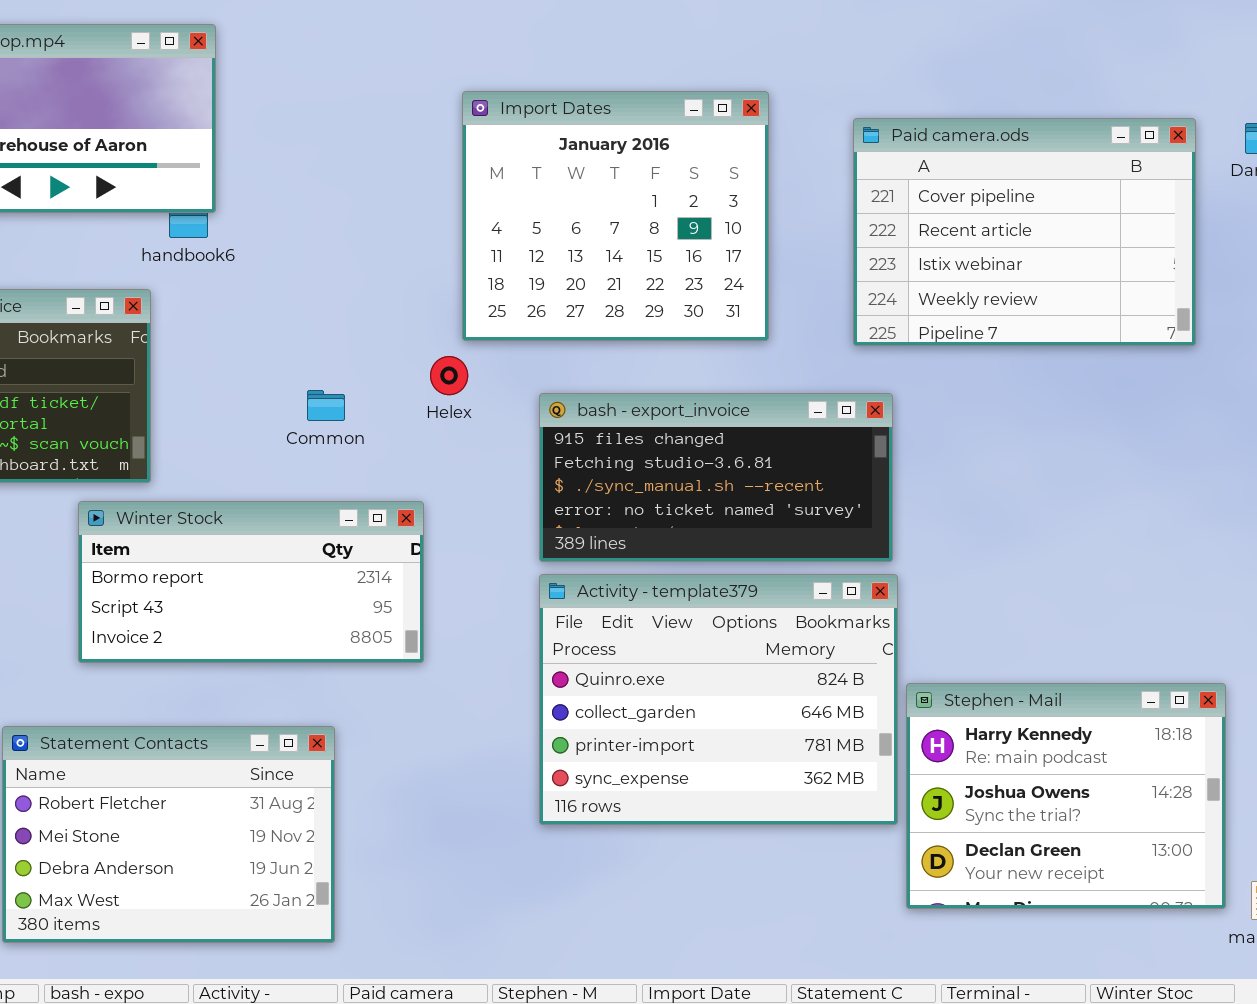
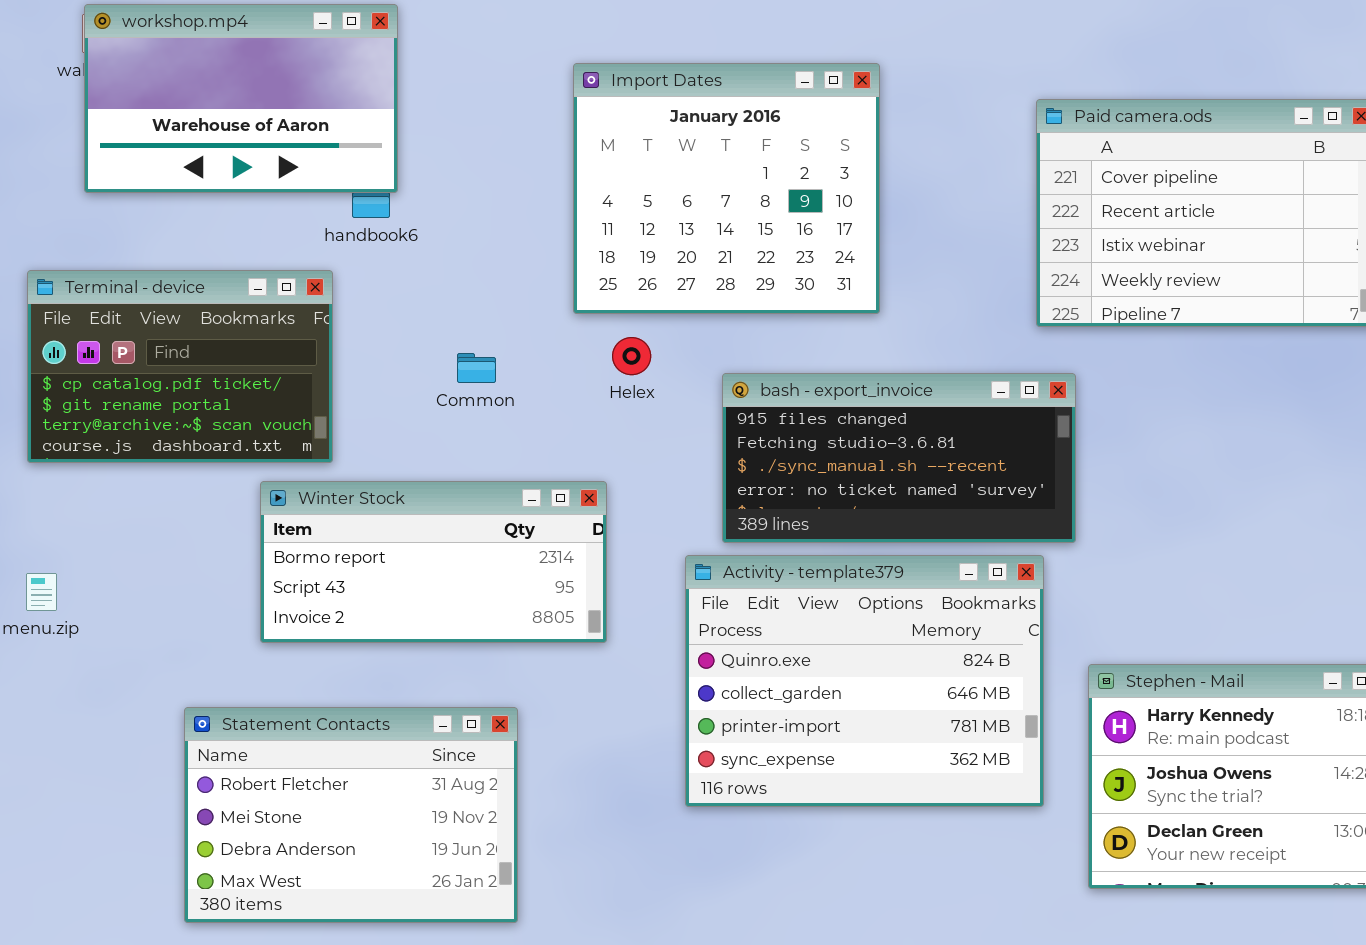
Import Dates: [462,91,769,341] -> [573,63,880,314], moved
Common: [307,390,345,421] -> [457,353,496,383], moved
Activity - template379: [539,574,898,825] -> [685,555,1044,807], moved

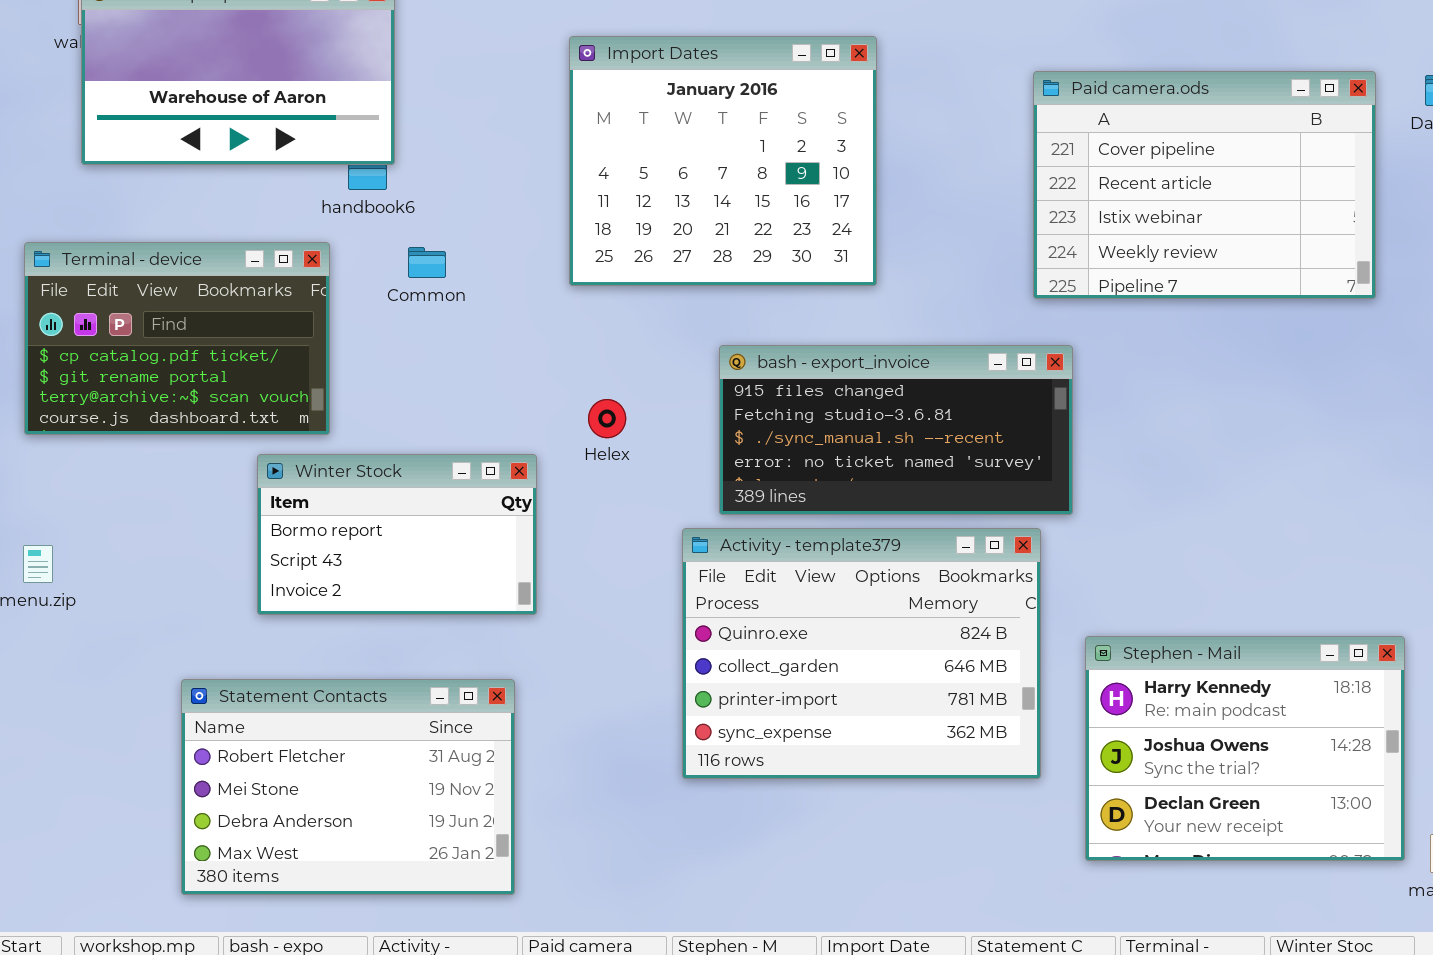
Helex: [612,337,651,375] -> [588,399,626,438], moved
Common: [457,353,496,383] -> [408,247,446,278], moved
Winter Stock: [260,481,607,643] -> [257,454,537,615], resized

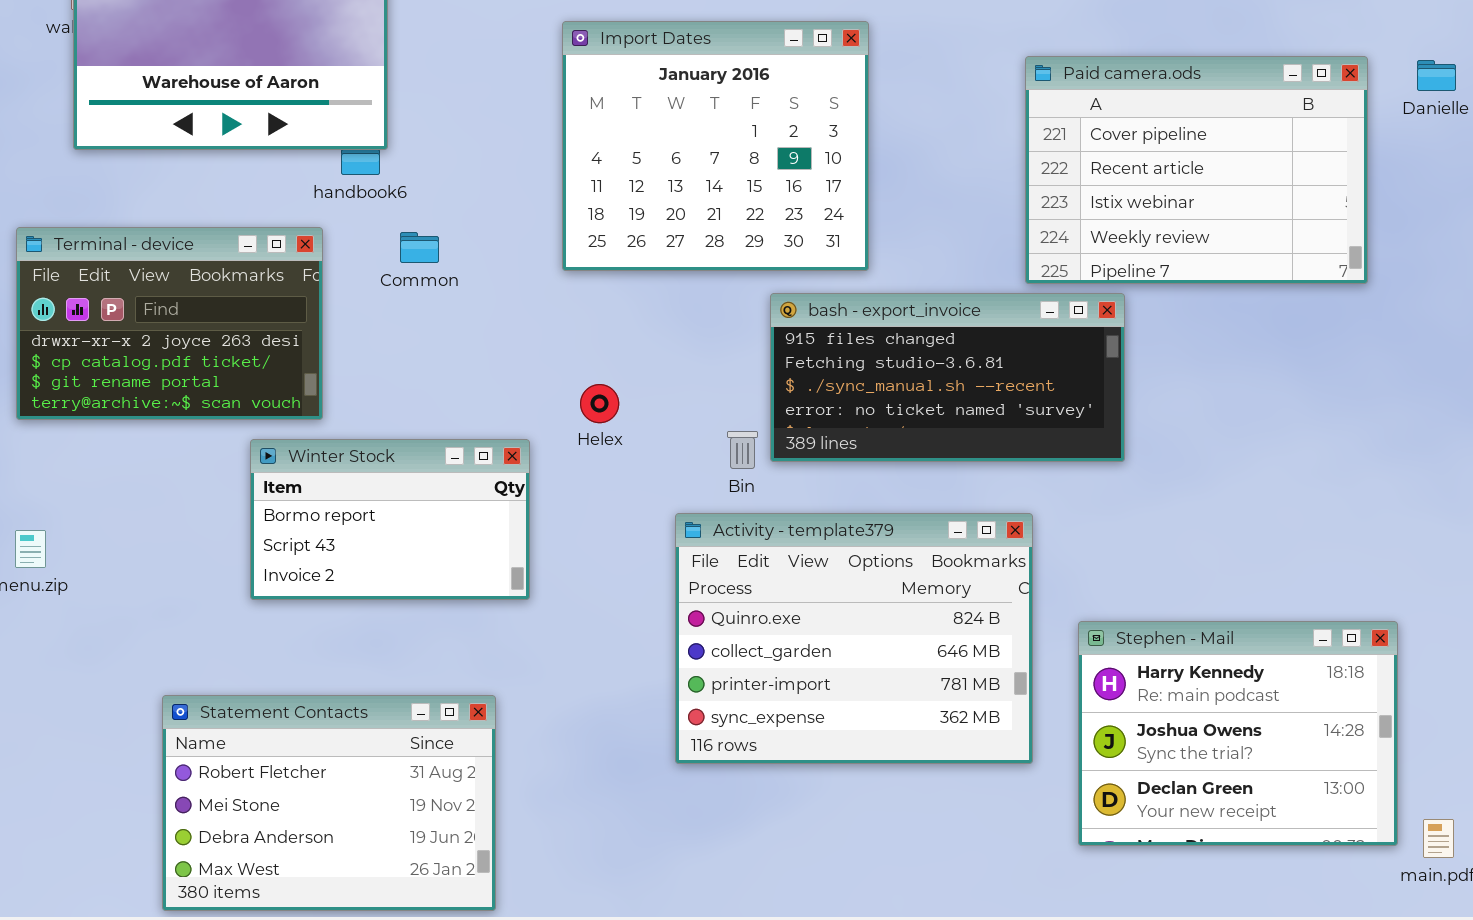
Terminal - device: [24,242,330,435] -> [16,227,323,420], scrolled up 1 row
bash - export_invoice: [719,345,1073,515] -> [770,293,1125,462], moved
Statement Contacts: [181,679,515,895] -> [162,695,496,911], moved

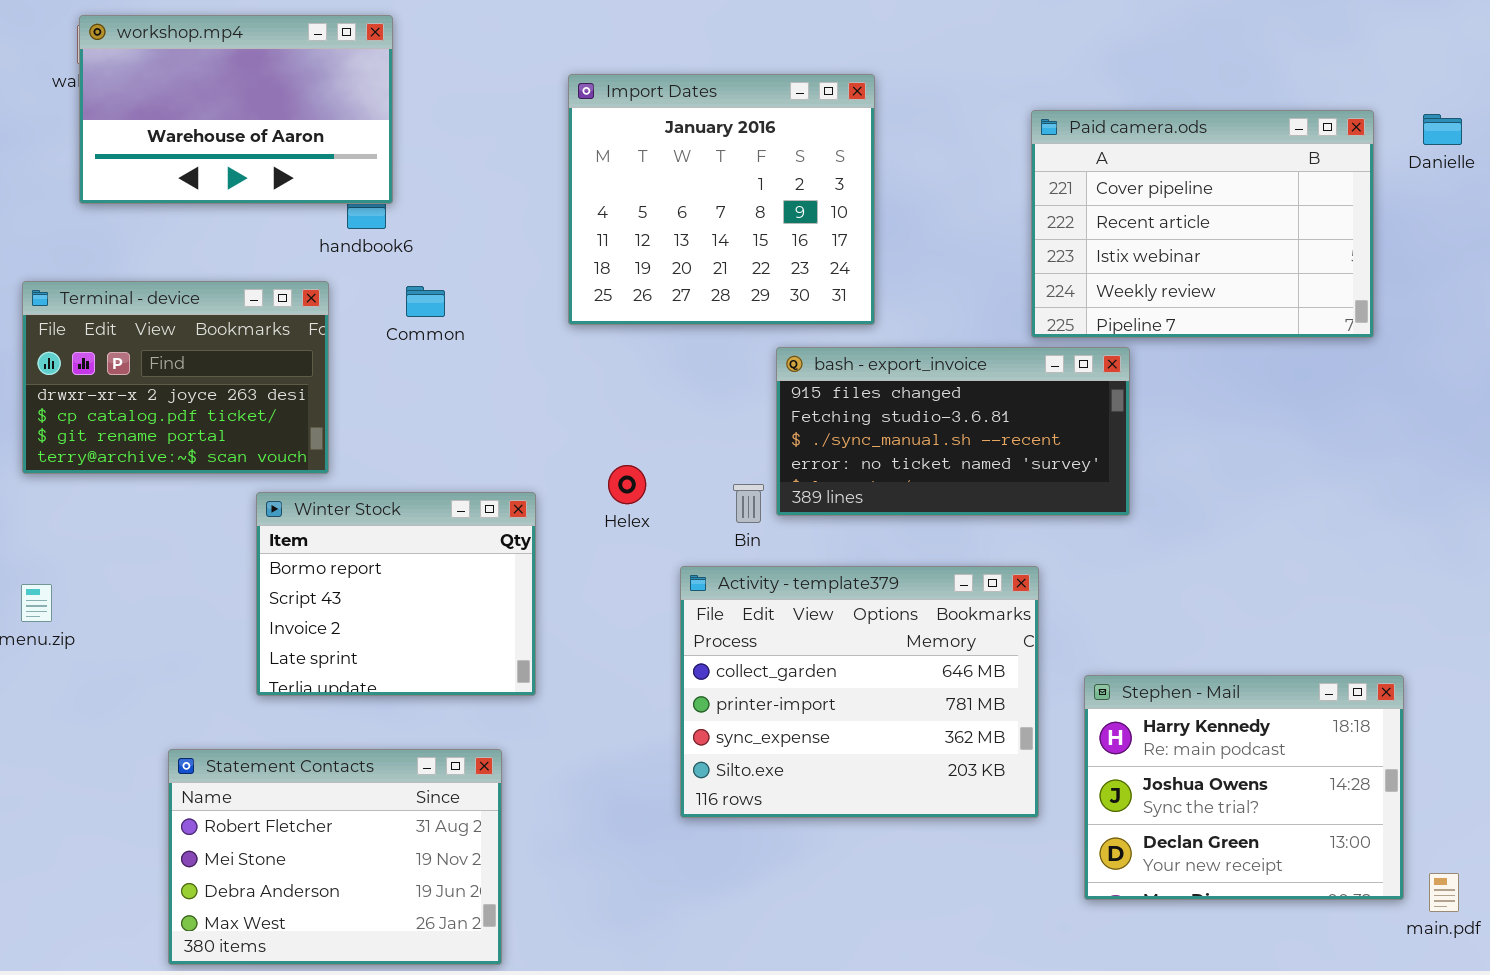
Helex: [580,384,619,423] -> [608,465,646,504], moved
Winter Stock: [250,439,530,600] -> [256,492,536,696], resized
Activity - template379: [675,513,1033,764] -> [680,566,1039,818], scrolled down 1 row

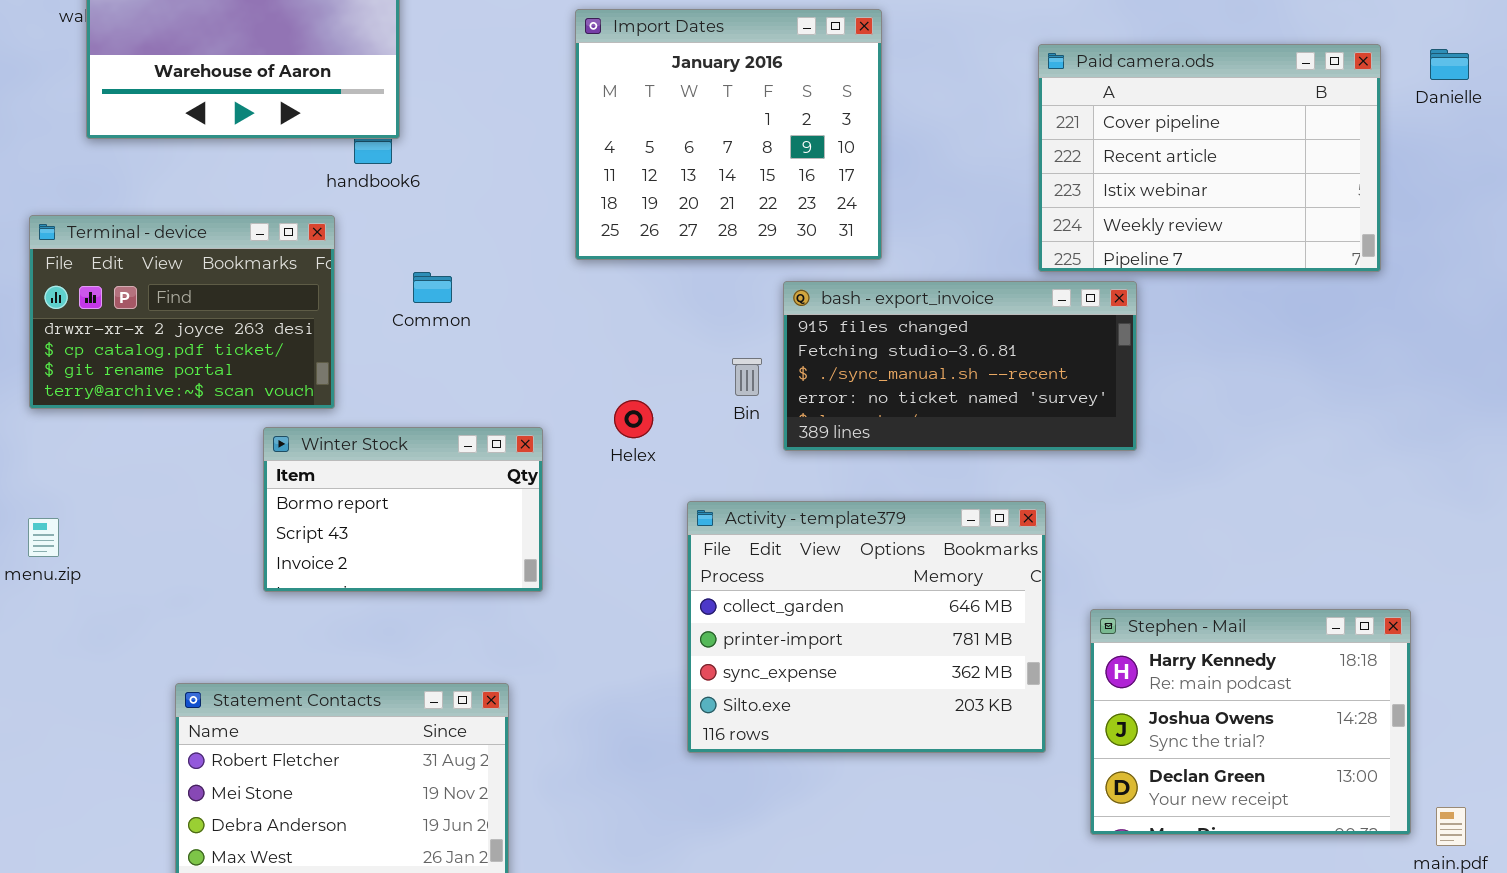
Common: [406,286,445,317] -> [413,272,452,303], moved
Bin: [733,484,764,523] -> [732,358,762,396], moved
Winter Stock: [256,492,536,696] -> [263,427,543,592], resized

